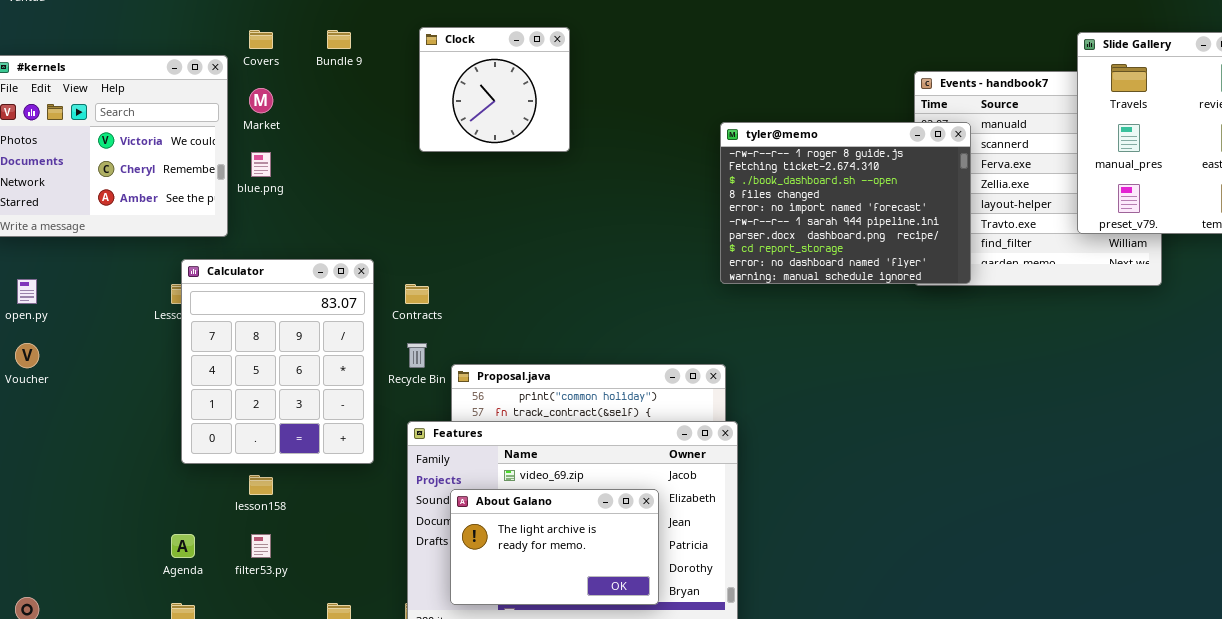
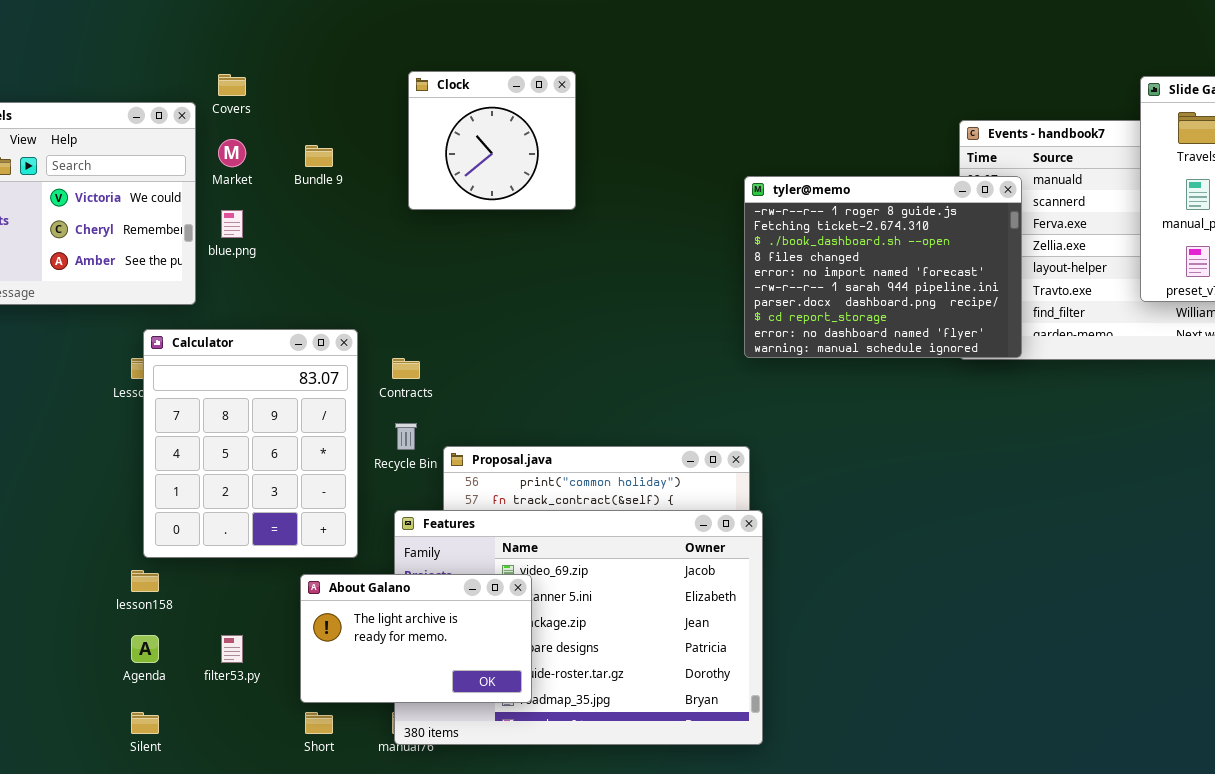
Bundle 9: [327,30,351,49] -> [305,145,333,167], moved
lesson158: [249,475,273,495] -> [131,570,159,592], moved
About Galano: [450,489,659,605] -> [300,574,532,703], moved

